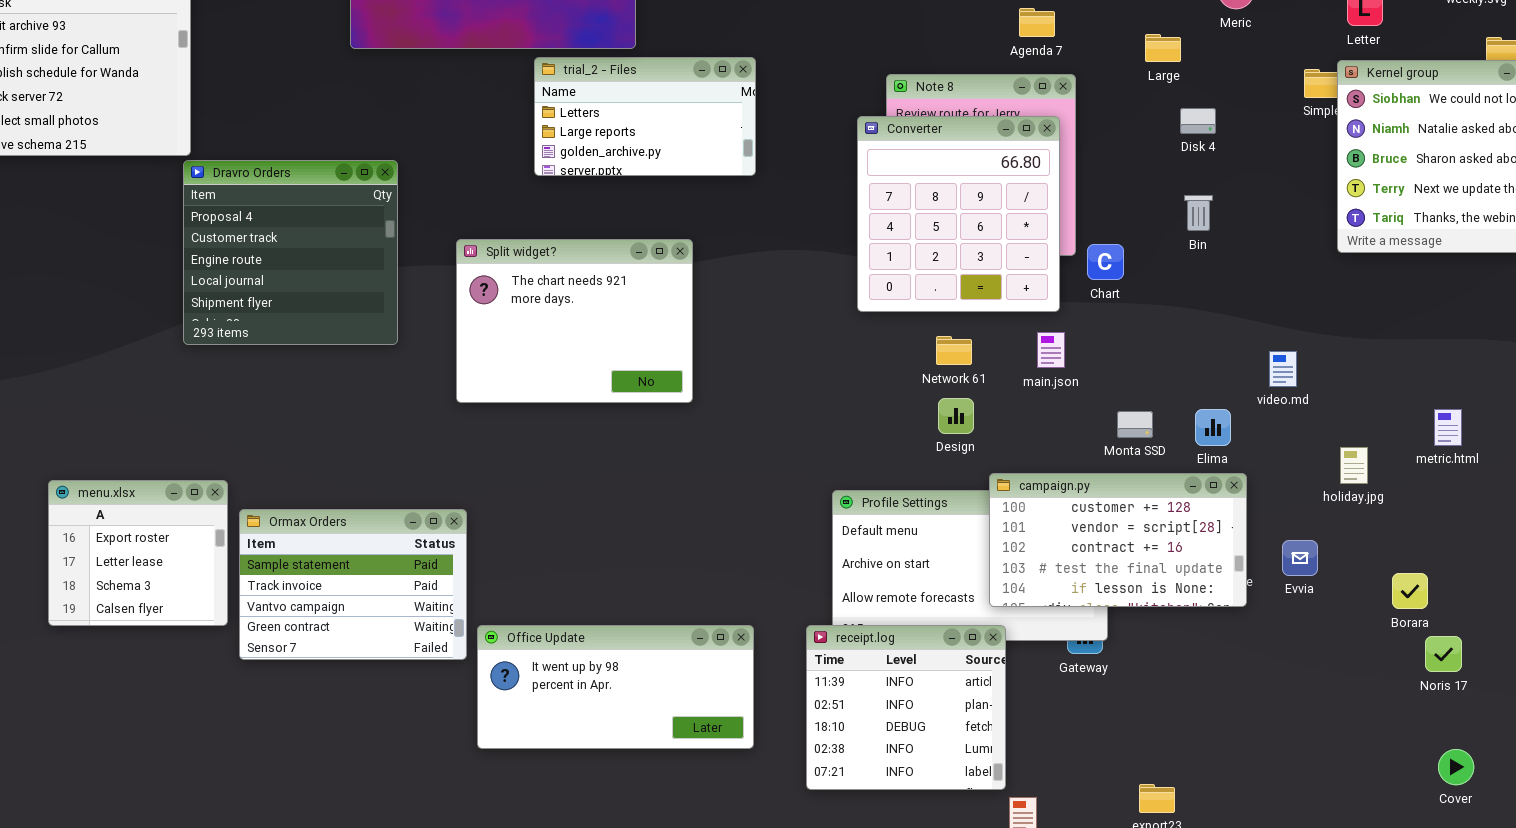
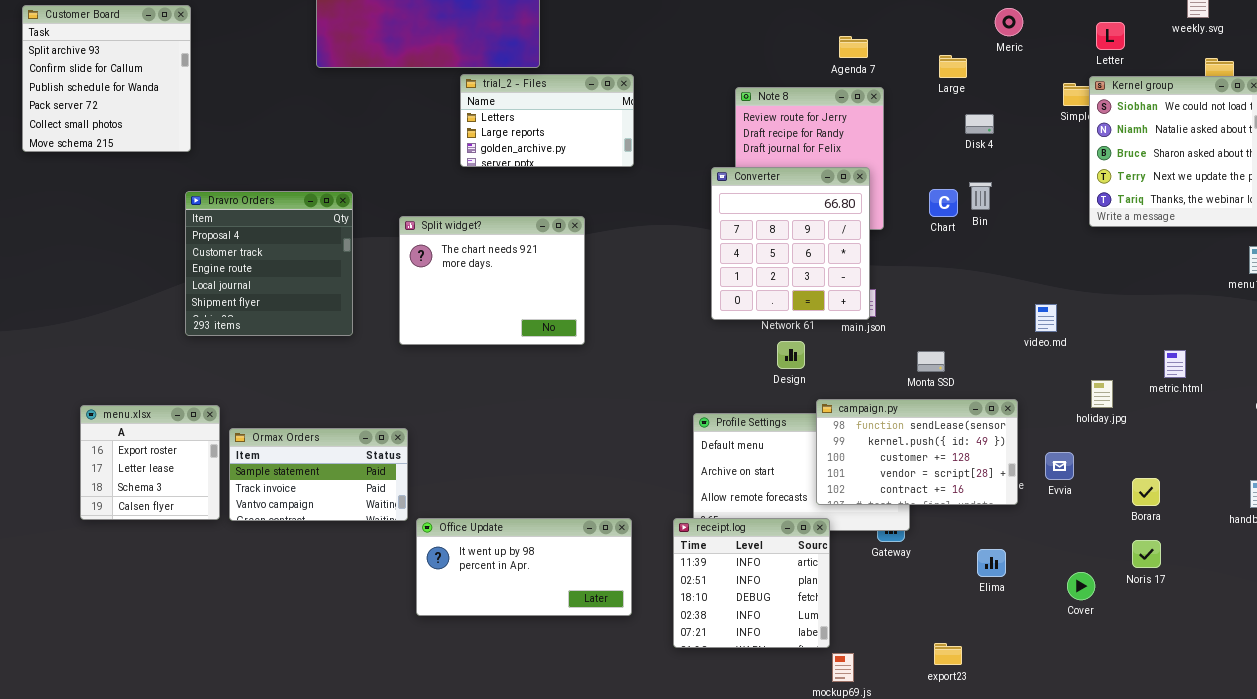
Converter: [857,116,1060,312] -> [711,167,870,320], moved
Dravro Orders: [183,160,398,345] -> [185,191,353,336], moved
Chart: [1087,244,1124,280] -> [929,189,958,217], moved
Elima: [1195,409,1231,446] -> [977,549,1006,577], moved
campaign.py: [989,473,1247,607] -> [816,399,1018,505], scrolled up 2 rows
Ormax Orders: [239,509,467,660] -> [229,428,408,521], resized
Noris 17: [1425,636,1462,672] -> [1132,540,1161,568], moved
Cover: [1438,749,1474,785] -> [1067,572,1095,600], moved

